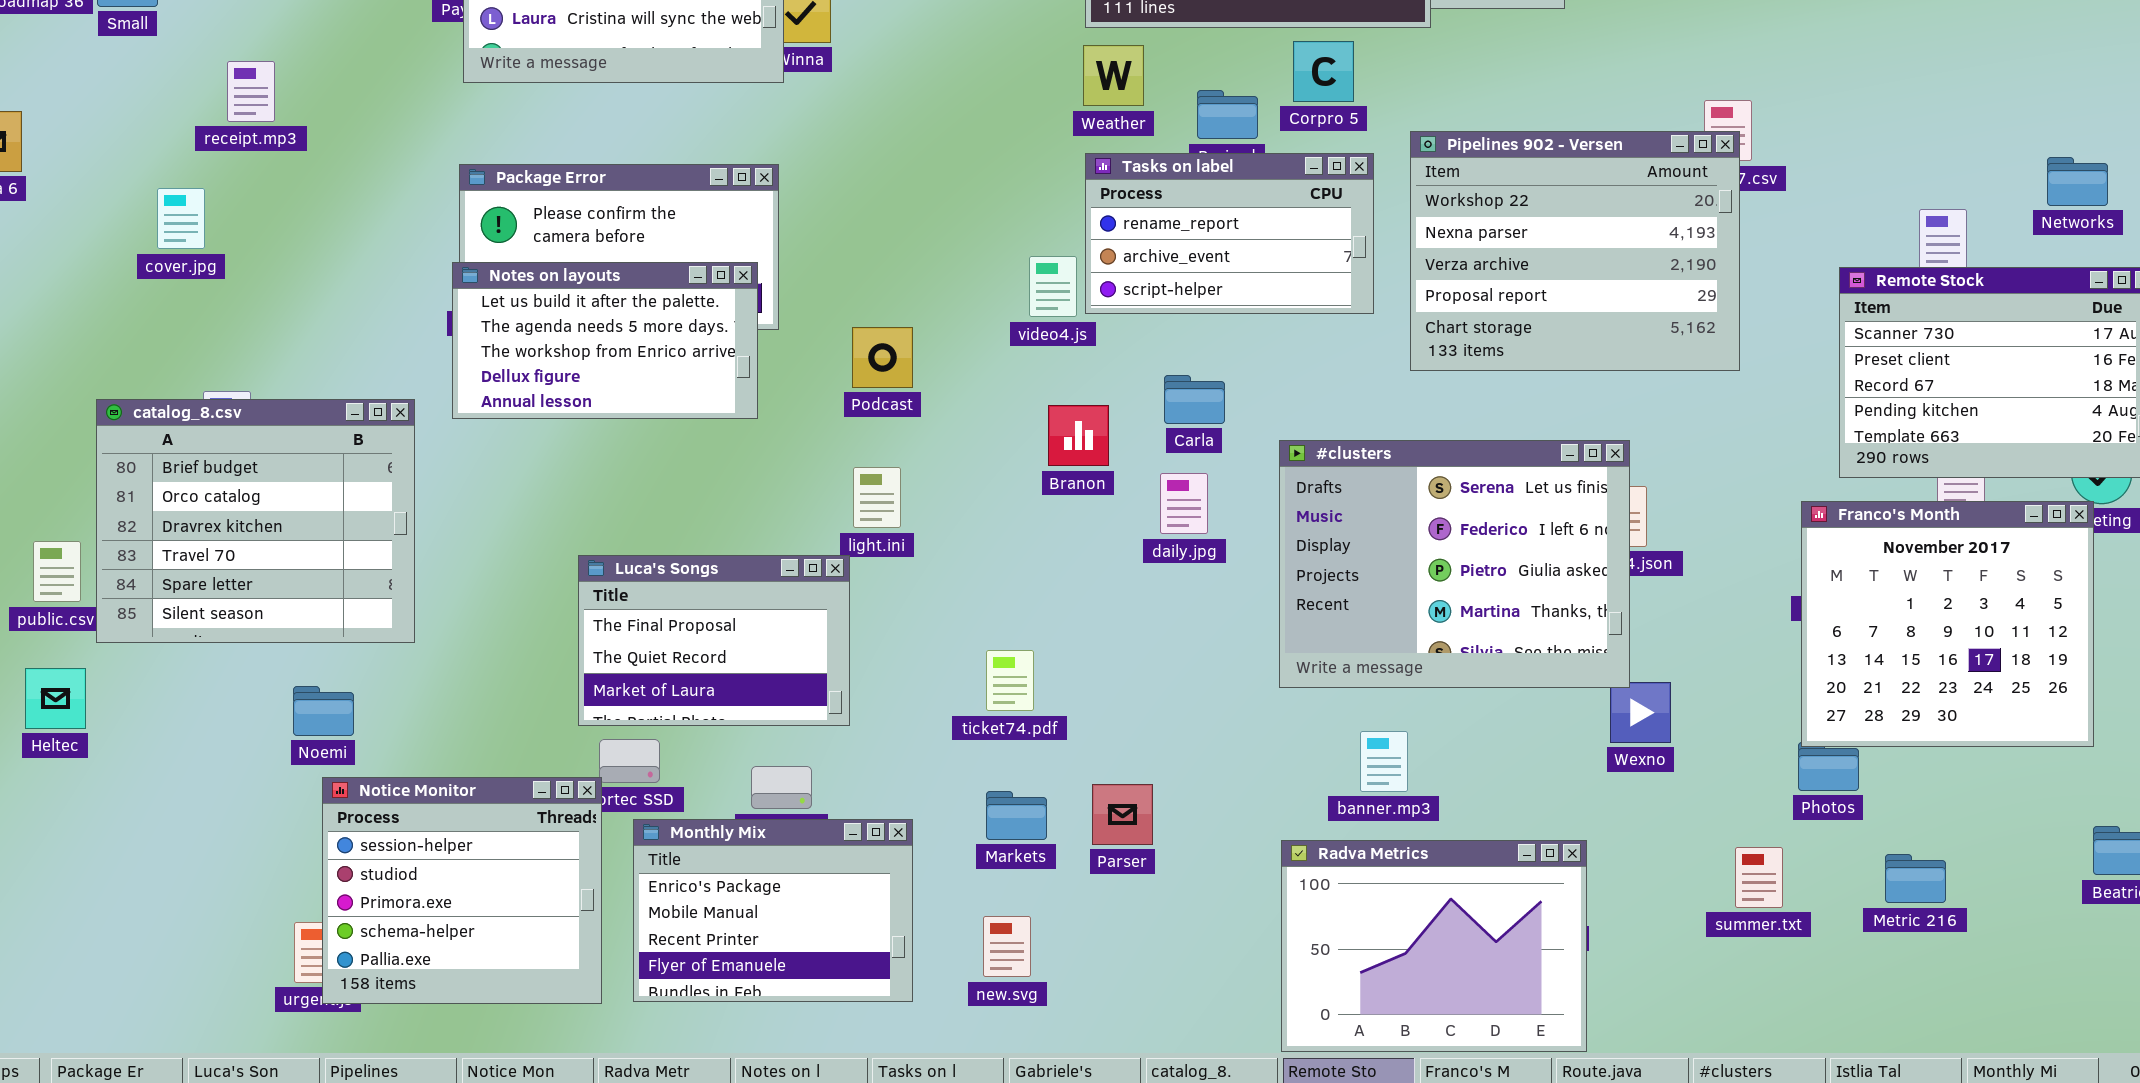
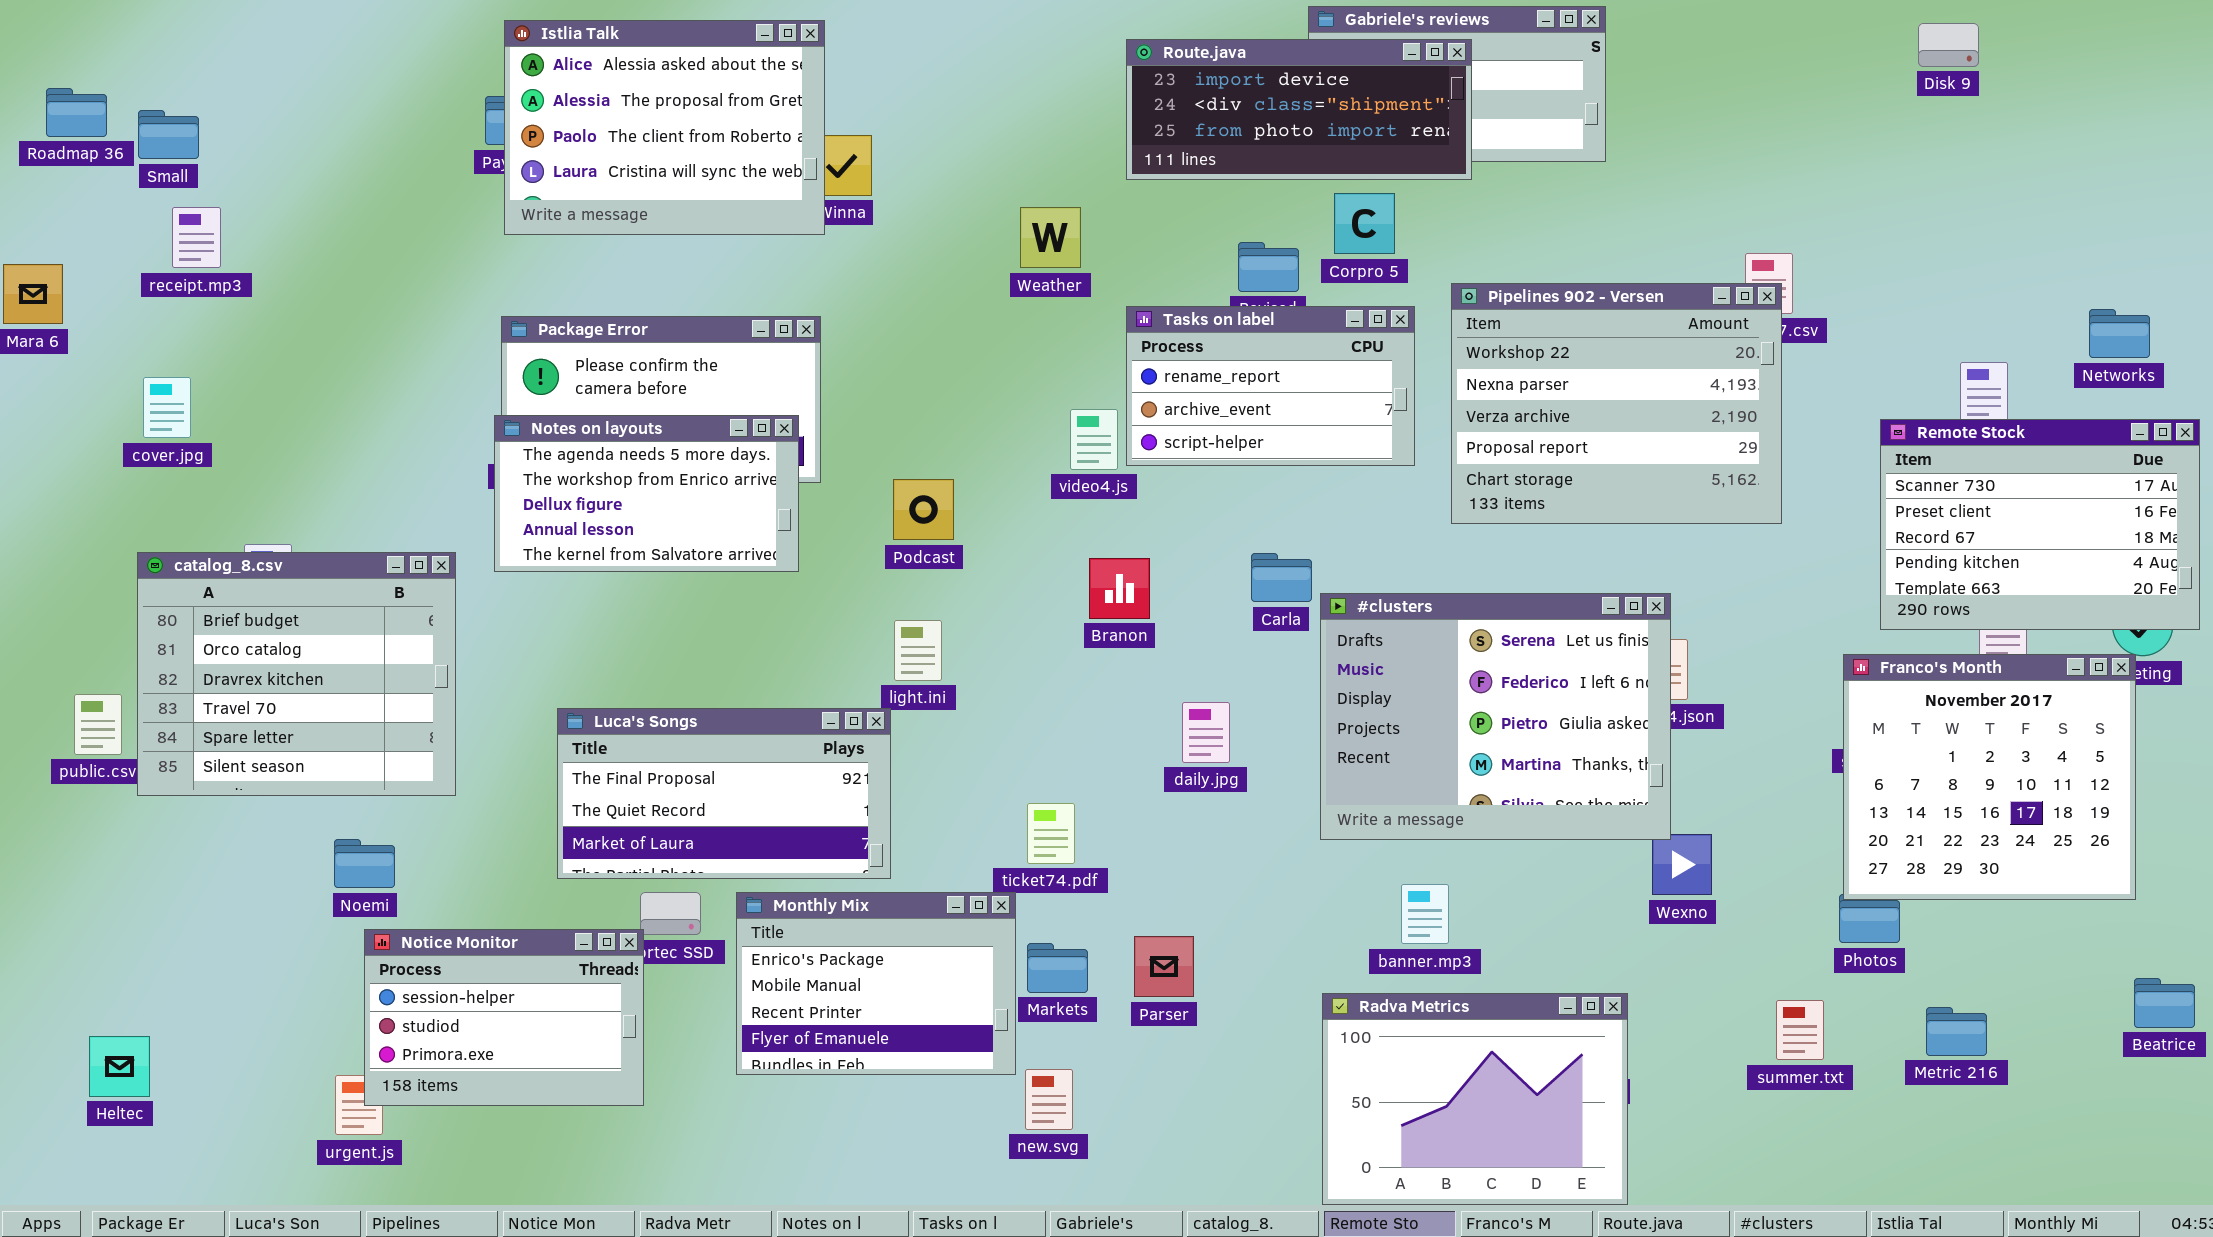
Weather: [1083,45,1144,106] -> [1020,207,1081,268], moved
receipt.mp3: [227,61,275,122] -> [172,207,221,268], moved
cover.jpg: [157,188,205,249] -> [143,377,191,438], moved
Notes on layouts: [452,262,758,419] -> [494,415,799,572], scrolled down 1 row
Carla: [1164,375,1225,424] -> [1251,553,1312,602], moved
daily.jpg: [1160,473,1208,534] -> [1182,702,1230,763], moved
Luca's Songs: [578,555,850,726] -> [557,708,891,879], resized
Heltec: [25,668,86,729] -> [89,1036,150,1097], moved
Notice Monitor: [322,777,602,1004] -> [364,929,644,1106], resized
Monthly Mix: [633,819,913,1002] -> [736,892,1016,1075], moved

